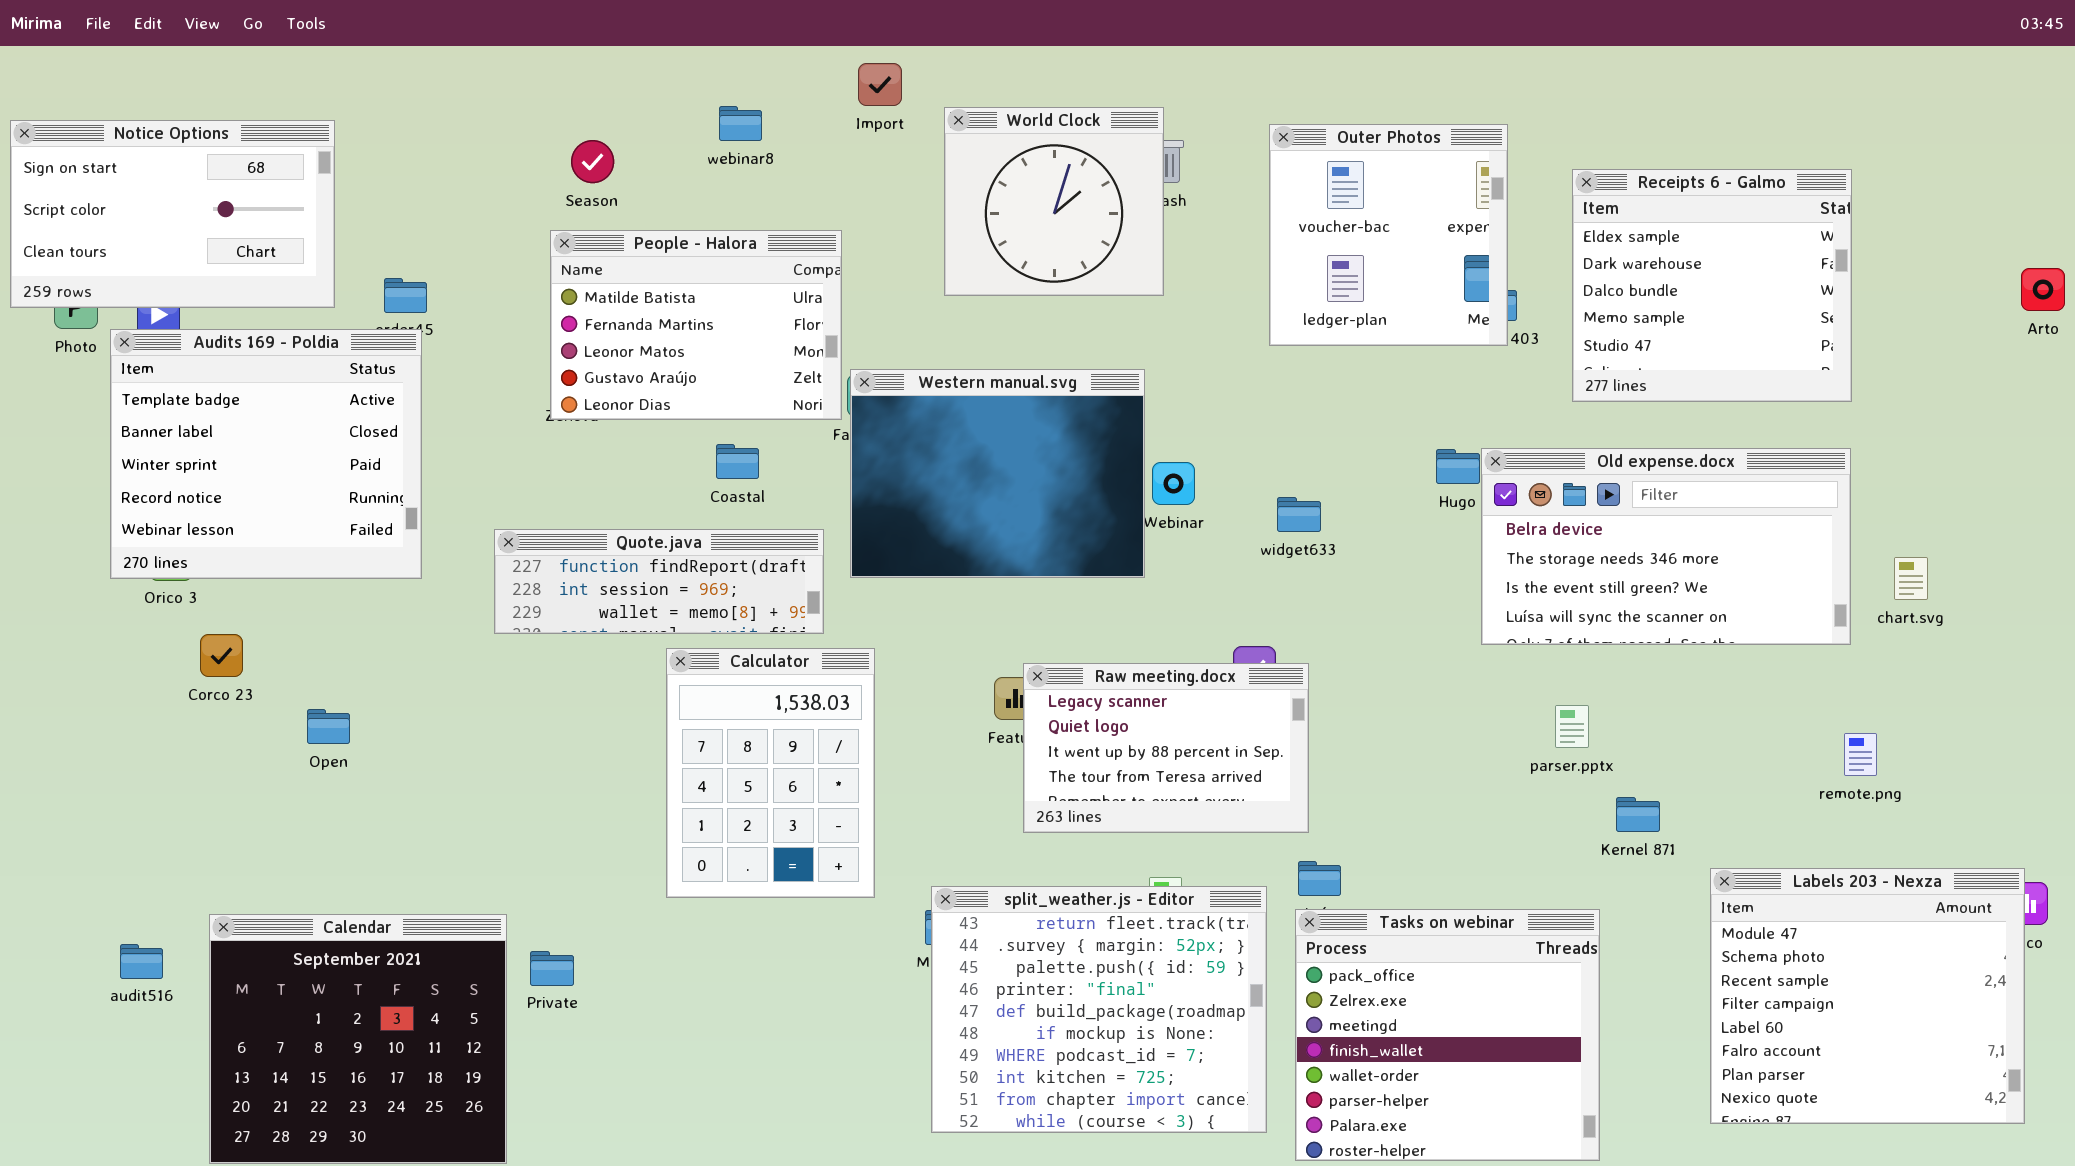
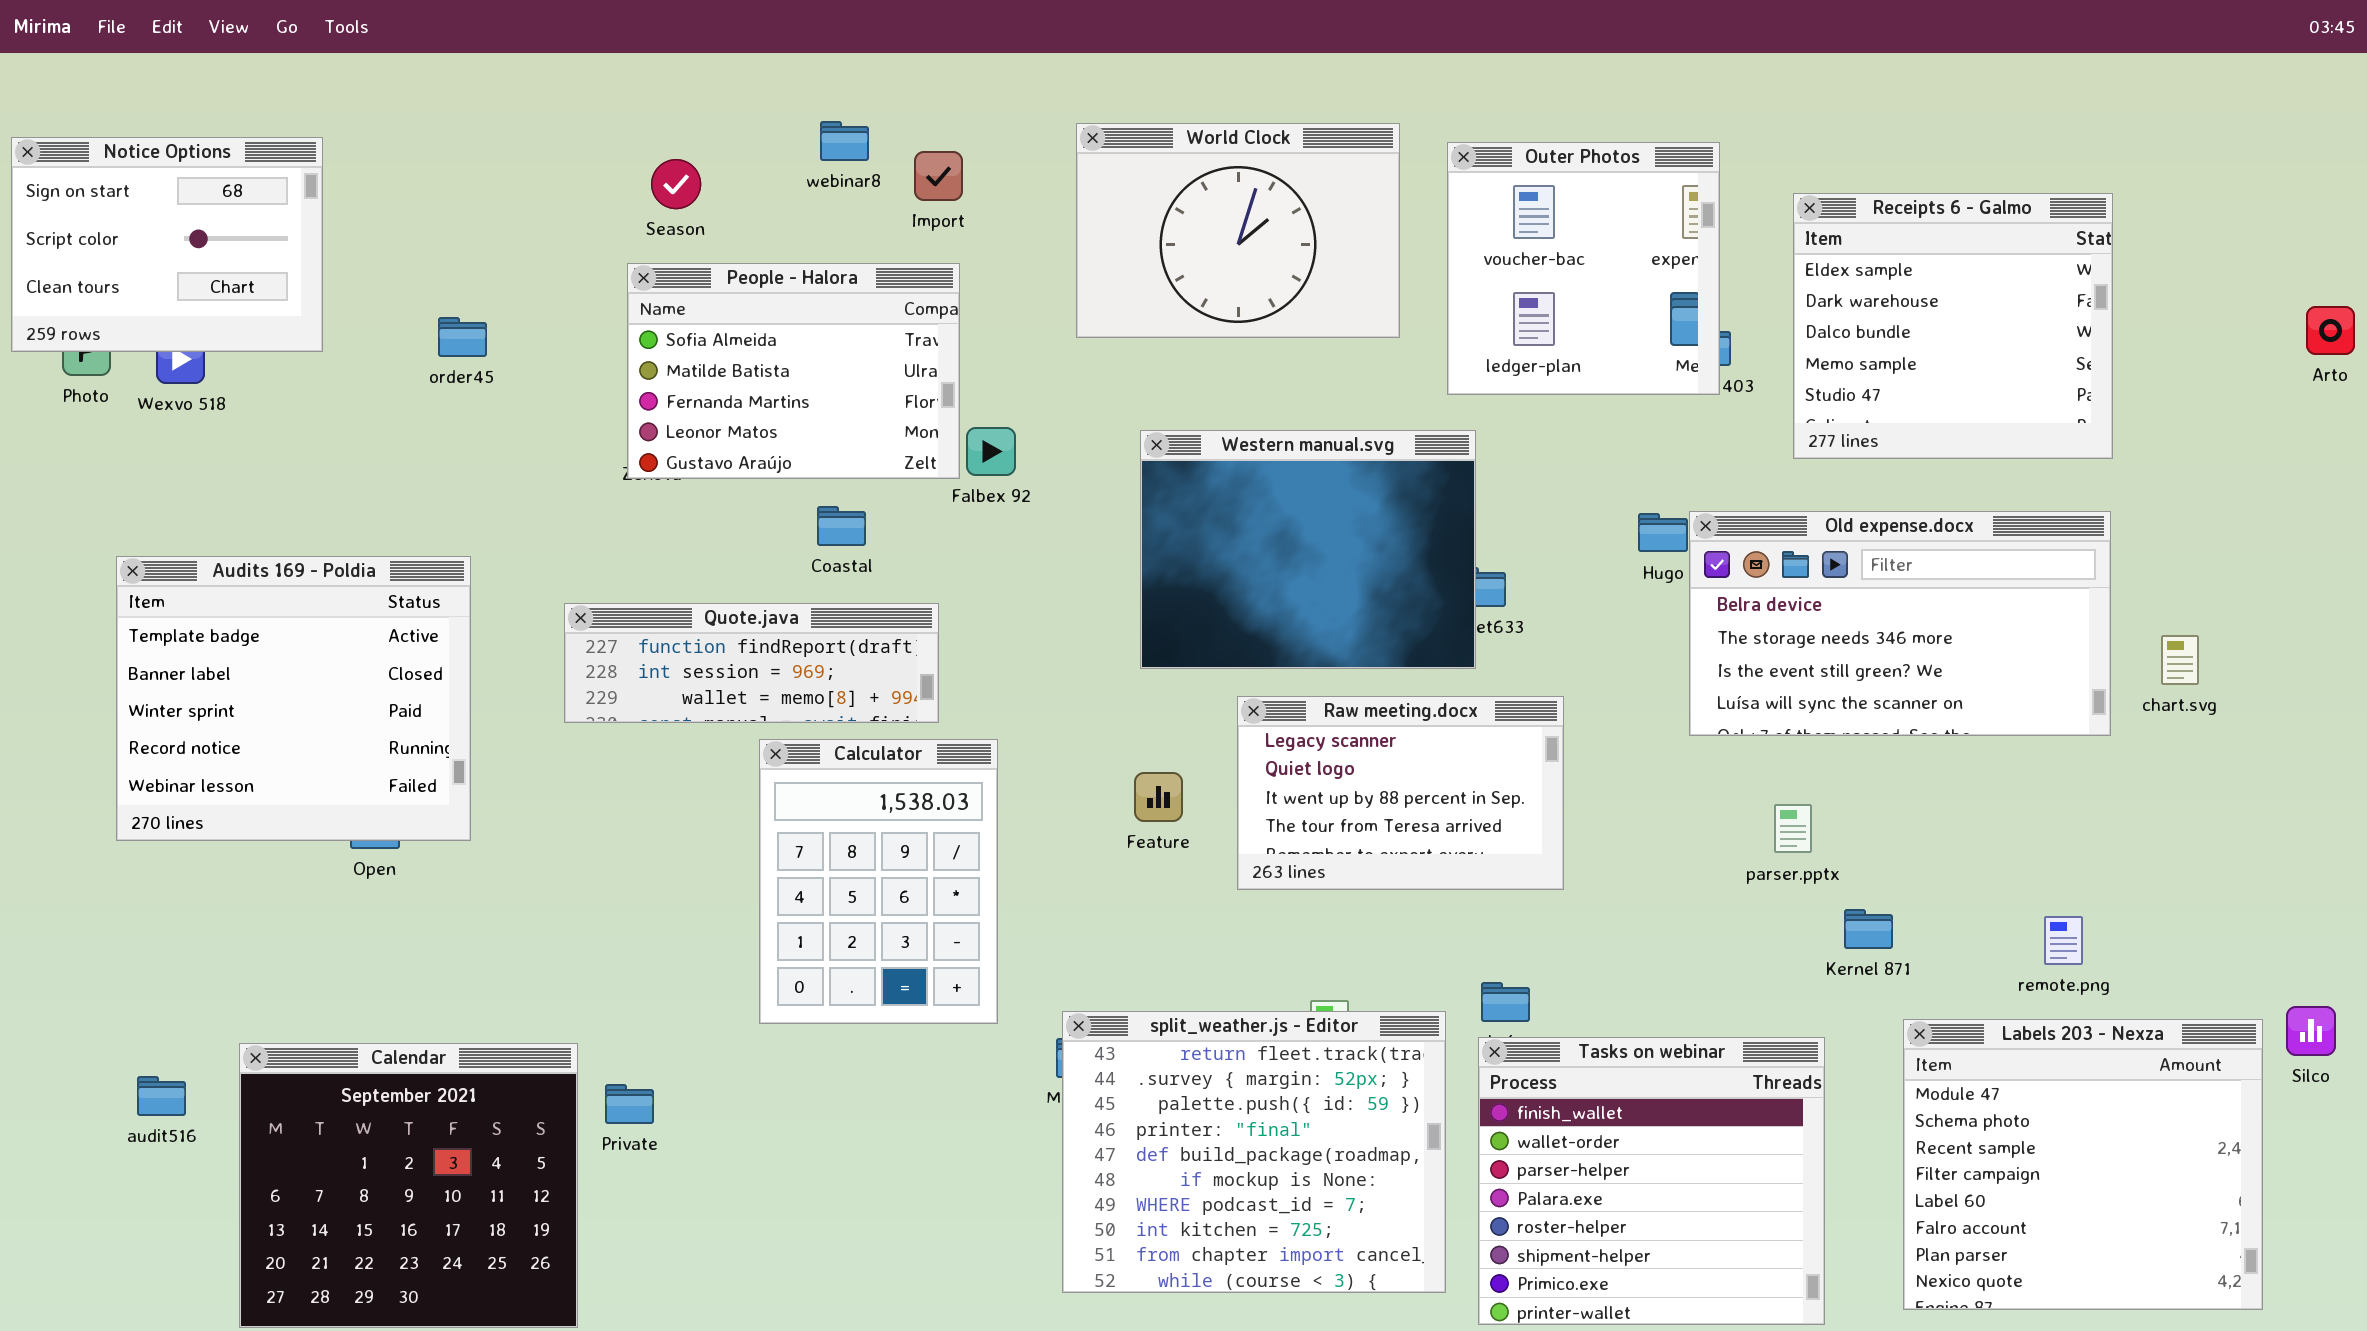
Import: [858,63,902,106] -> [914,151,963,201], moved
World Clock: [944,107,1164,296] -> [1076,123,1400,338], resized
Notice Options: [10,120,335,308] -> [11,137,323,352], resized
People - Halora: [550,230,842,420] -> [627,263,960,479], scrolled up 1 row
Audits 169 - Poldia: [110,329,422,579] -> [116,556,471,841], moved
Western manual.svg: [850,369,1145,578] -> [1140,430,1476,669], moved
Raw meeting.docx: [1023,663,1309,833] -> [1237,696,1564,890], moved
remote.png: [1844,733,1877,776] -> [2044,916,2083,965], moved
Labels 203 - Nexza: [1710,868,2025,1124] -> [1903,1019,2263,1310], moved
Tasks on webinar: [1295,909,1600,1161] -> [1478,1037,1825,1325], scrolled down 3 rows

